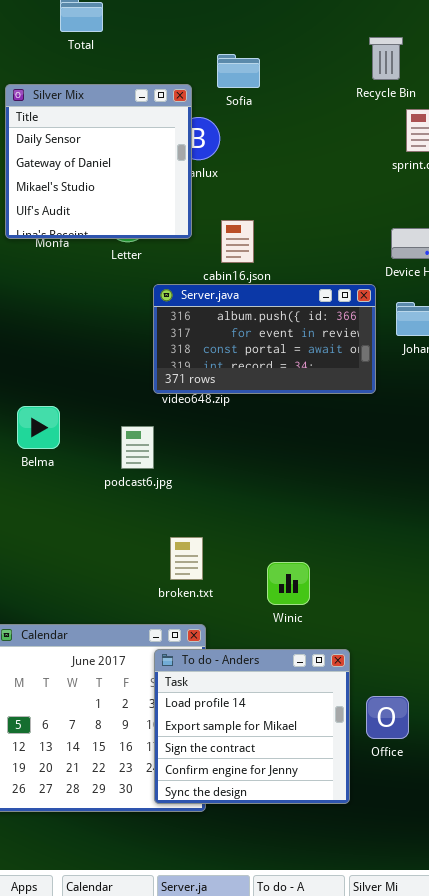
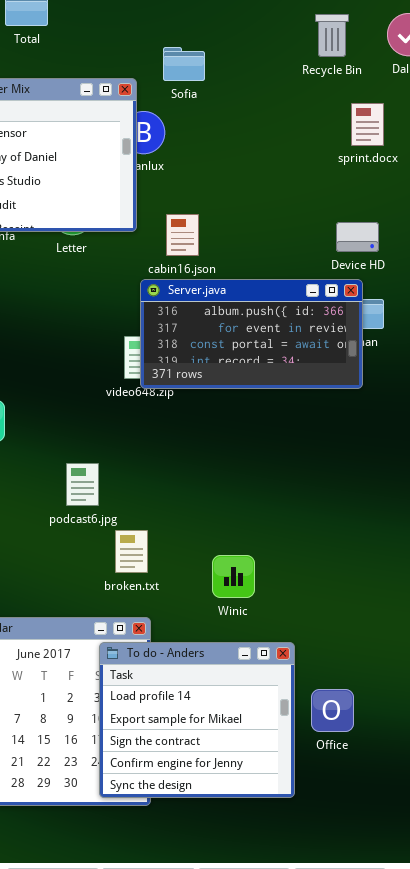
Recycle Bin: [369,37,403,80] -> [315,14,349,57], moved
Server.java: [153,284,376,394] -> [140,279,363,389], moved
podcast6.jpg: [121,426,154,469] -> [66,463,99,506], moved

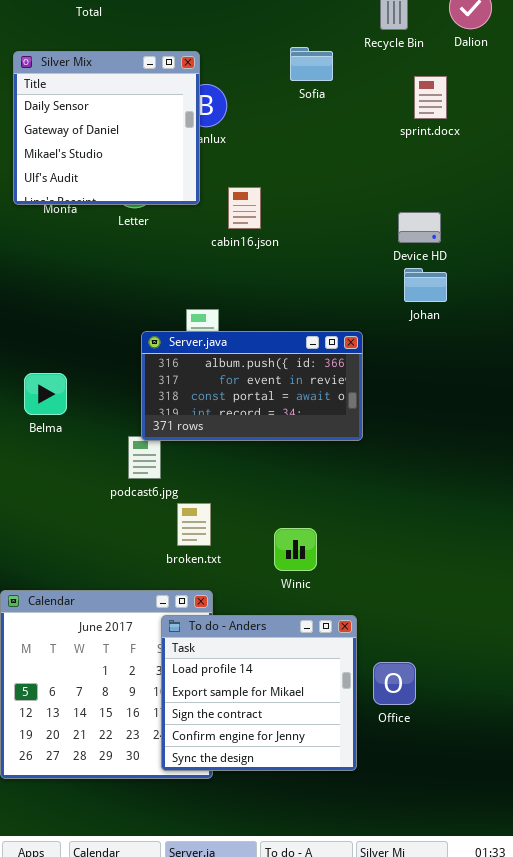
Sofia: [163,47,205,81] -> [290,47,333,81], moved
Device HD: [336,222,379,252] -> [398,212,441,243], moved
Server.java: [140,279,363,389] -> [141,331,363,441], moved

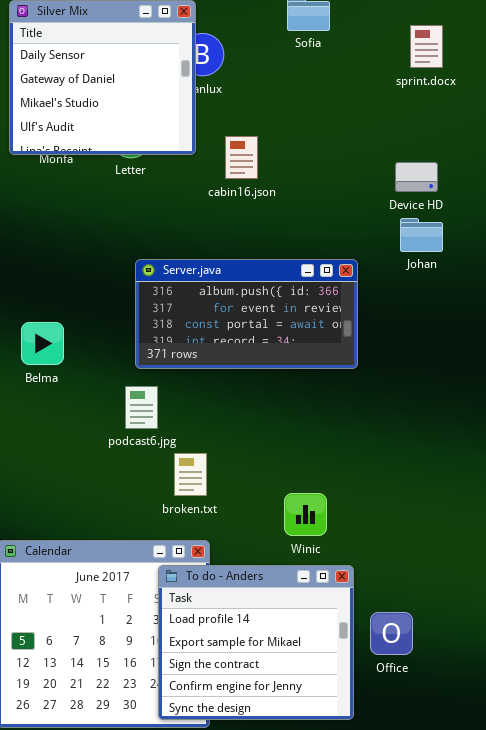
Server.java: [141,331,363,441] -> [135,259,358,369], moved
Winic: [274,528,317,571] -> [284,493,327,536], moved

